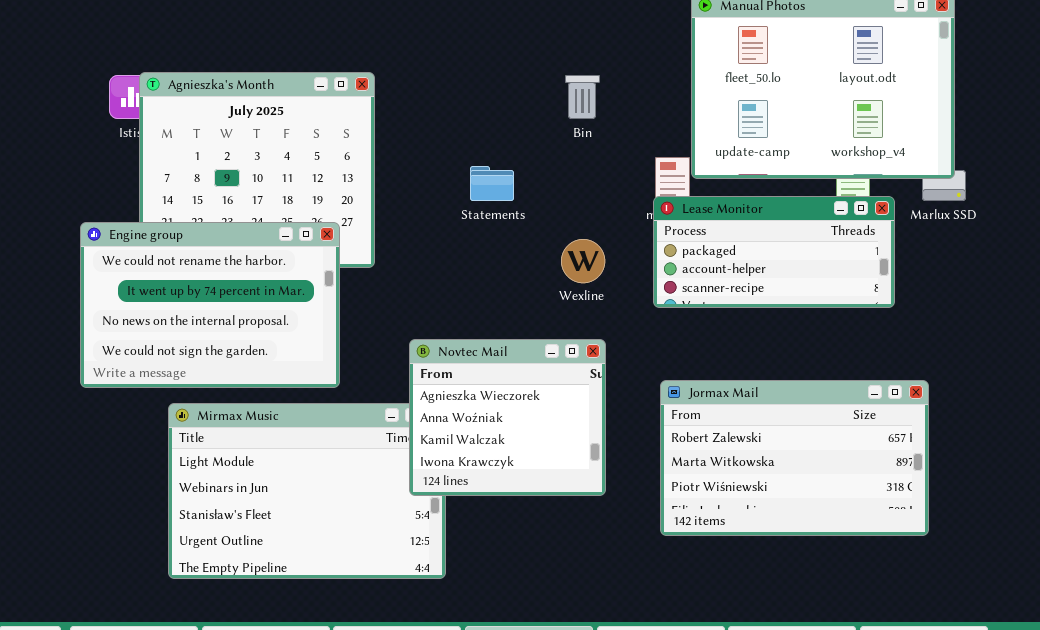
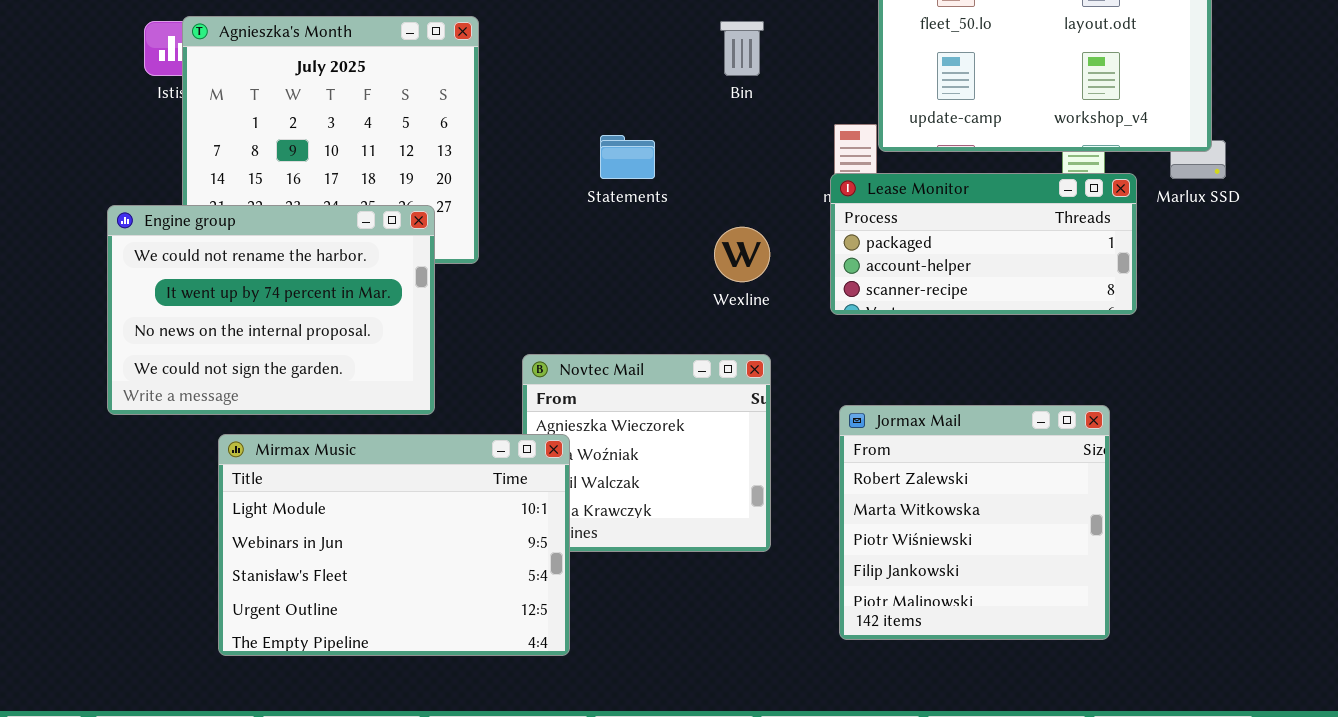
Jormax Mail: [660,380,929,536] -> [839,405,1110,640], resized
Mirmax Music: [168,403,446,579] -> [218,434,570,656], raised

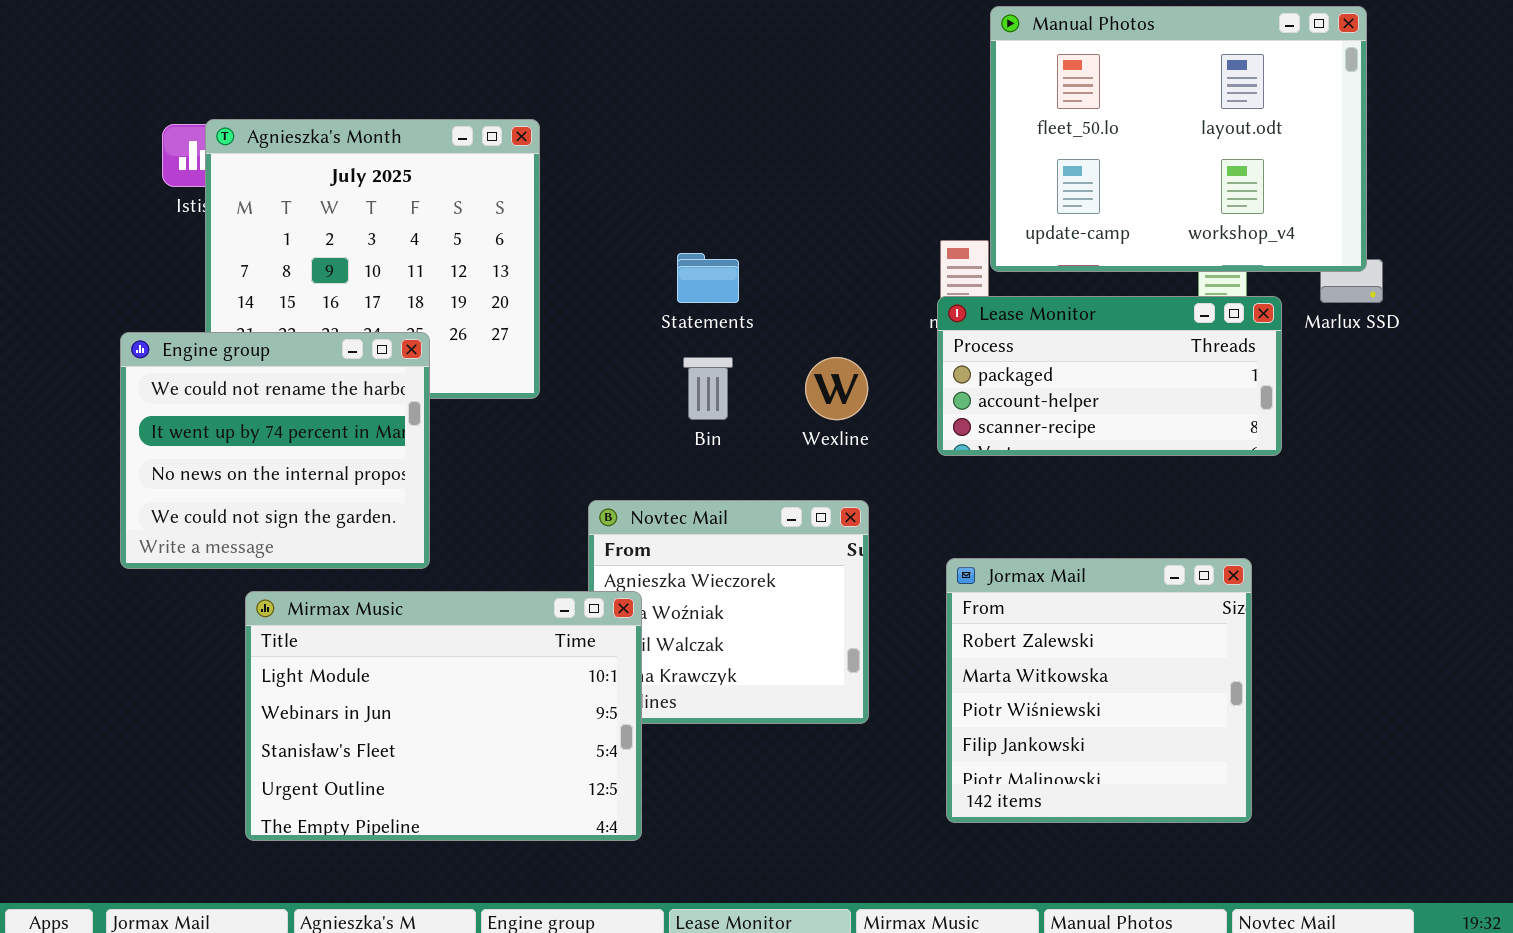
Bin: [720,21,764,76] -> [683,357,733,420], moved
Engine group: [107,205,435,415] -> [120,332,430,569], resized

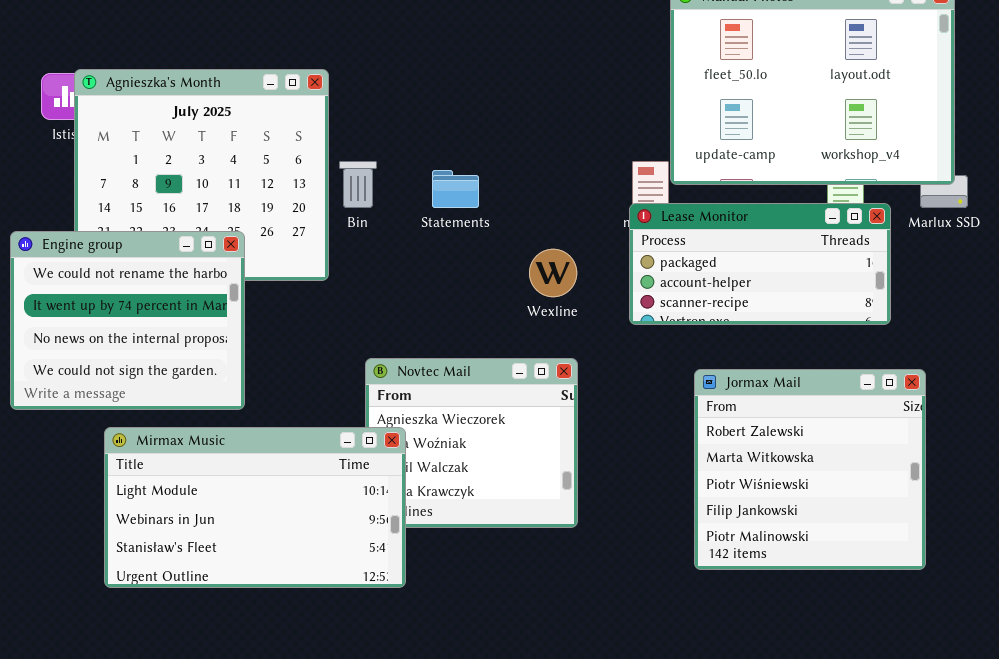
Bin: [683,357,733,420] -> [339,161,377,208], moved
Jormax Mail: [946,558,1252,823] -> [694,369,926,570], moved
Mirmax Music: [245,591,642,841] -> [104,427,406,588], resized

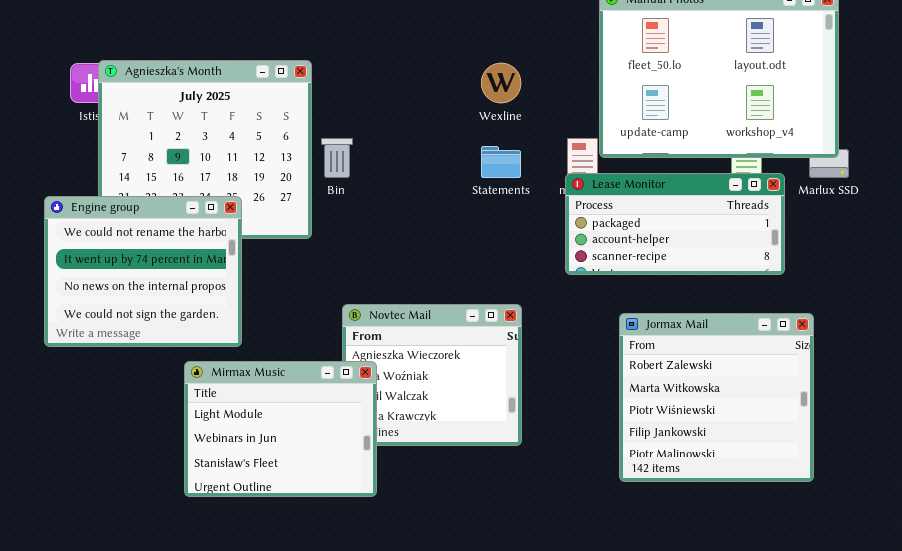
Statements: [432,170,479,208] -> [481,146,521,178], moved
Wexline: [529,249,577,297] -> [481,63,521,103], moved
Mirmax Music: [104,427,406,588] -> [184,361,377,497], resized

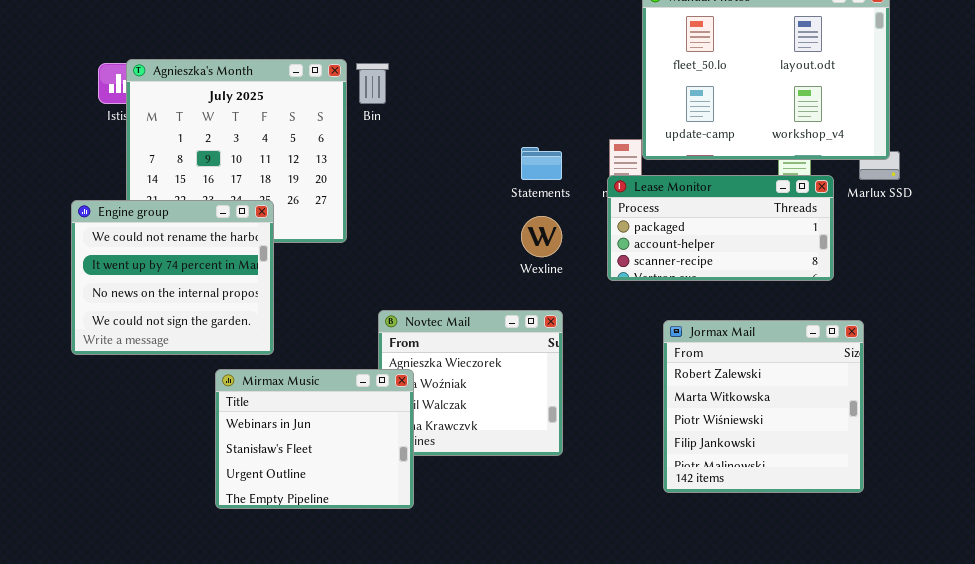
Wexline: [481,63,521,103] -> [521,216,562,257], moved
Bin: [321,138,353,178] -> [356,63,389,104], moved
Mirmax Music: [184,361,377,497] -> [215,369,414,509], scrolled down 1 row

